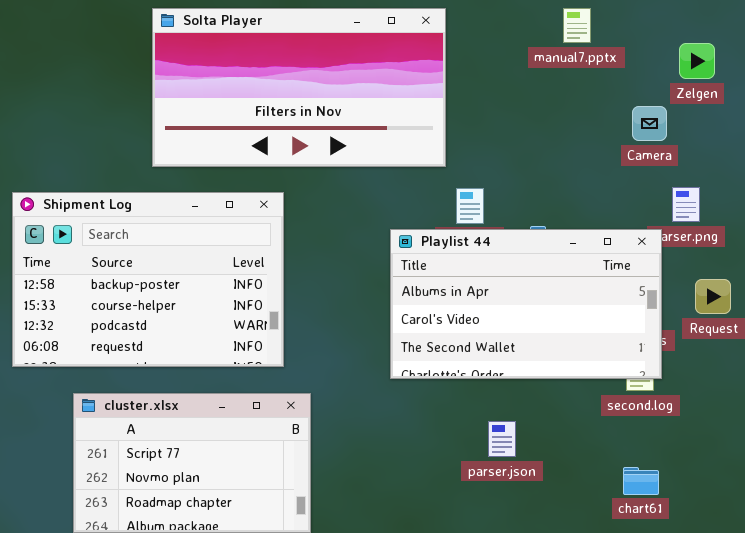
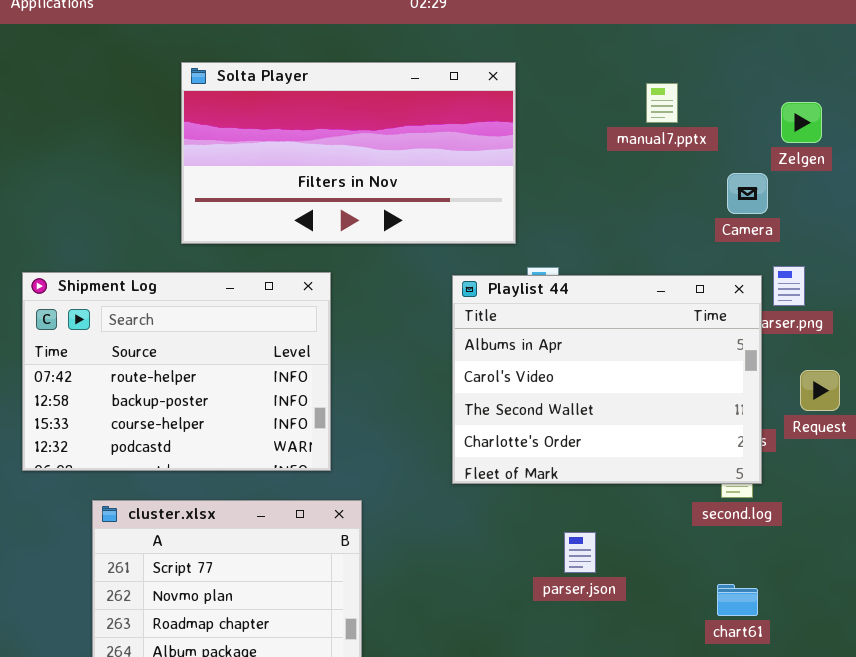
manual7.pptx: [563,8,591,43] -> [646,83,678,123], moved
Shipment Log: [12,192,284,367] -> [22,272,331,471], scrolled up 1 row
Playlist 44: [390,229,662,379] -> [452,275,762,484], resized

